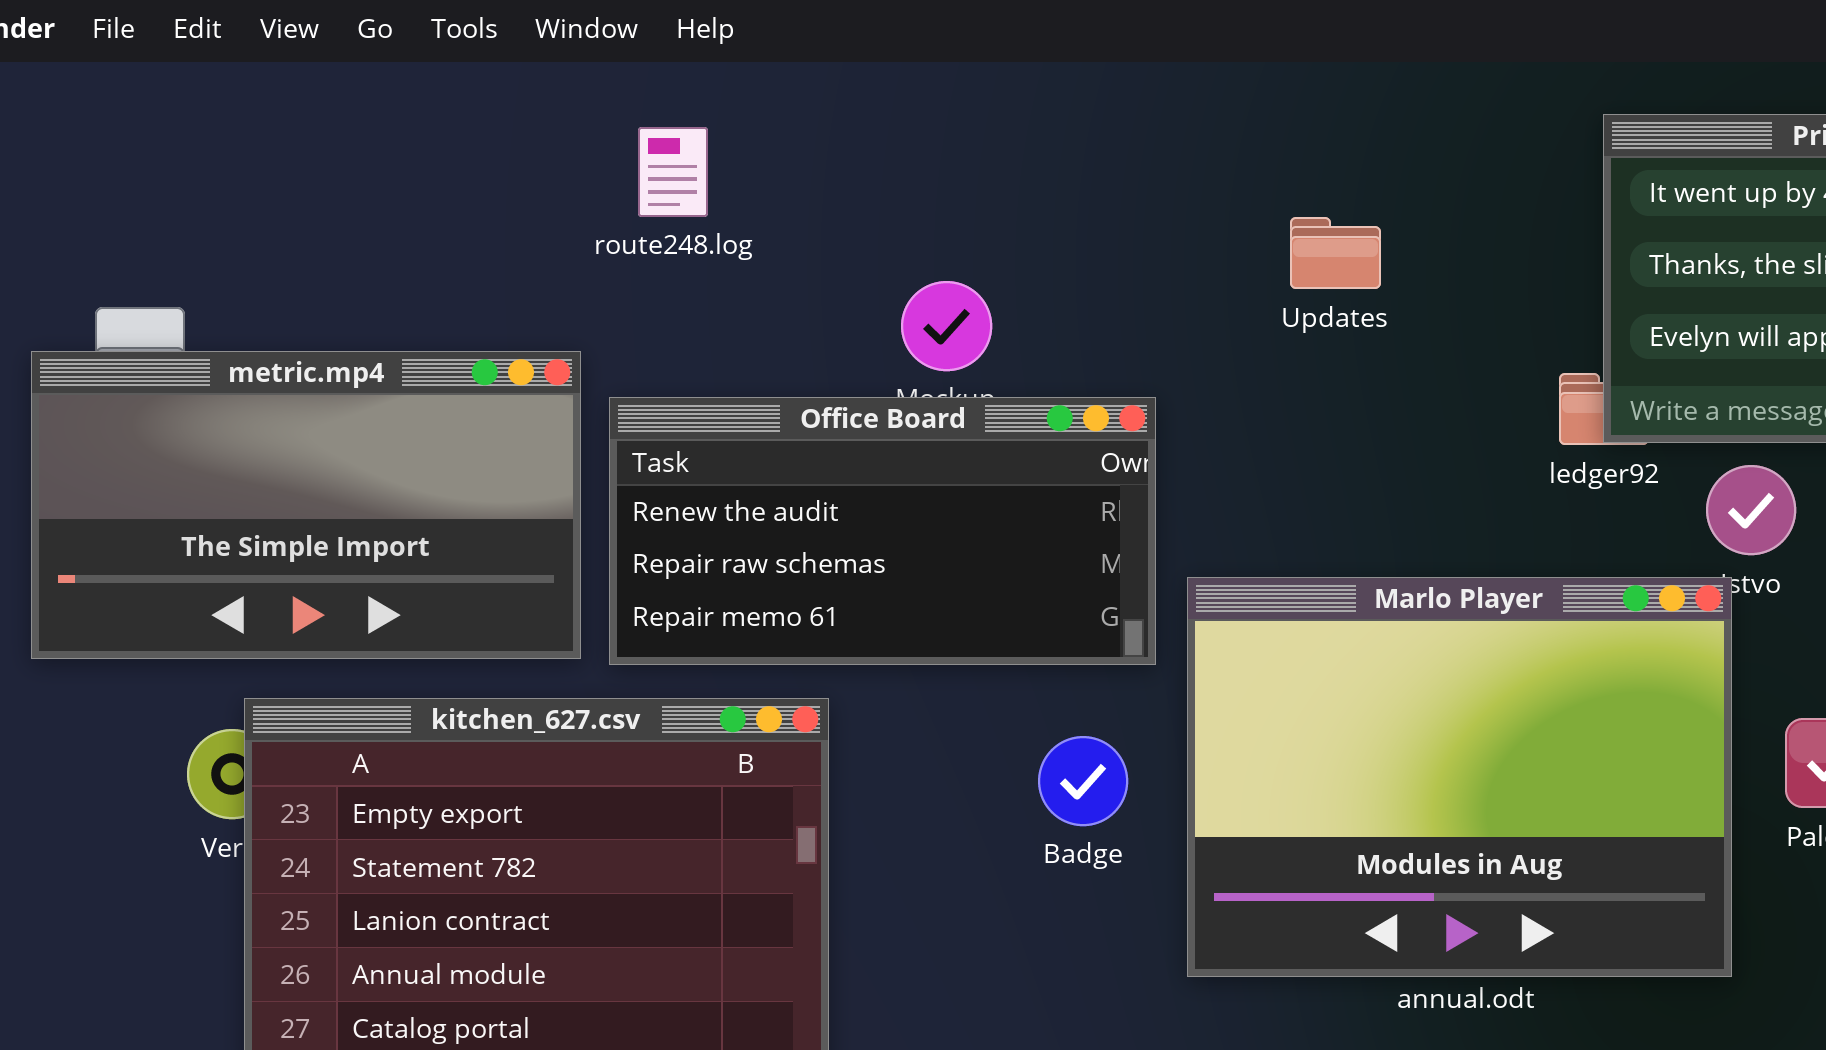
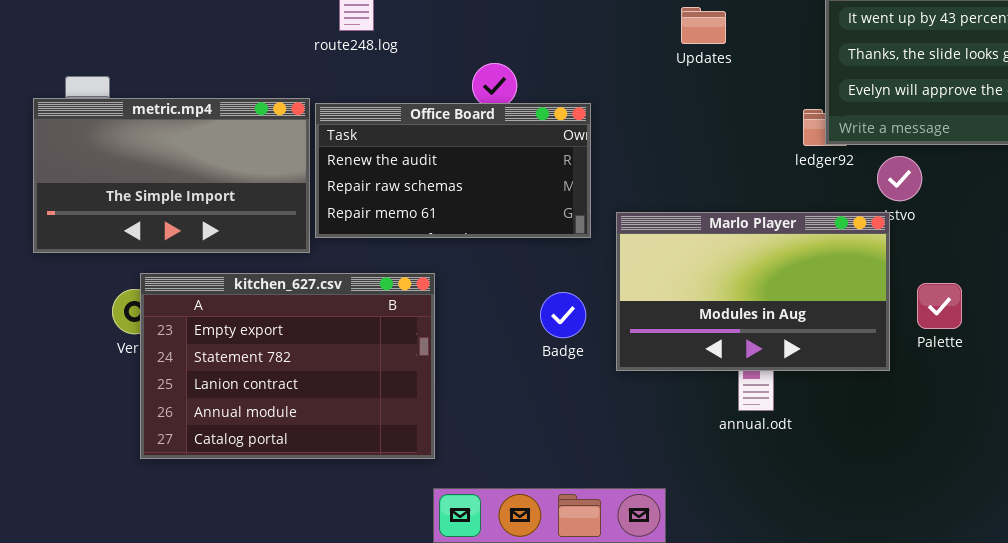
Updates: [1290,217,1381,289] -> [681,7,726,44], moved
Office Board: [609,397,1156,665] -> [315,103,591,238], moved
Marlo Player: [1187,577,1732,977] -> [616,212,890,371], resized

